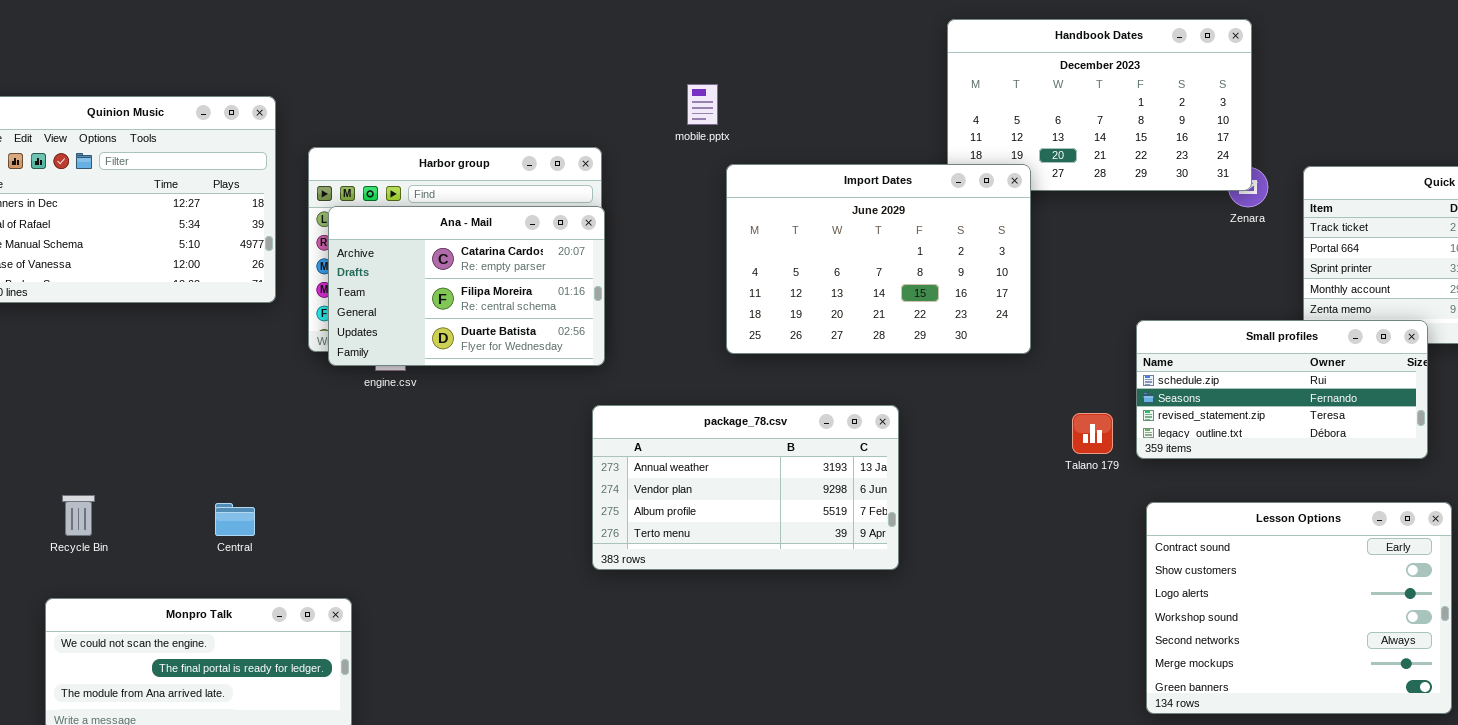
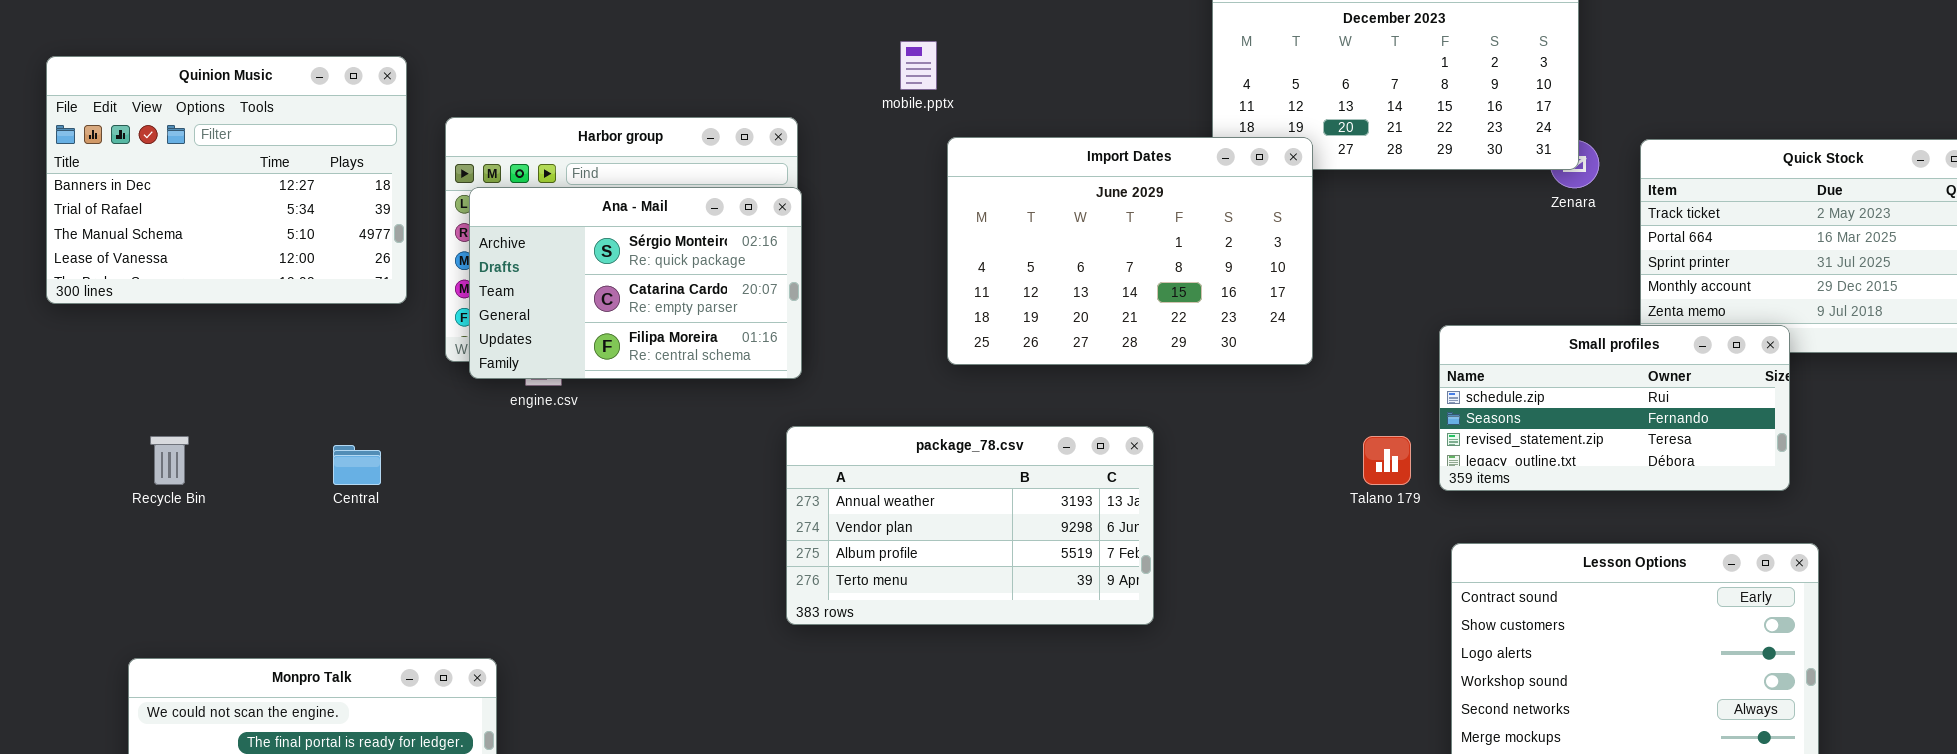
Ana - Mail: [328,206,605,366] -> [469,187,802,379], scrolled up 1 row
Recycle Bin: [62,495,95,536] -> [150,436,189,485], moved
Central: [215,503,255,536] -> [333,445,381,485], moved

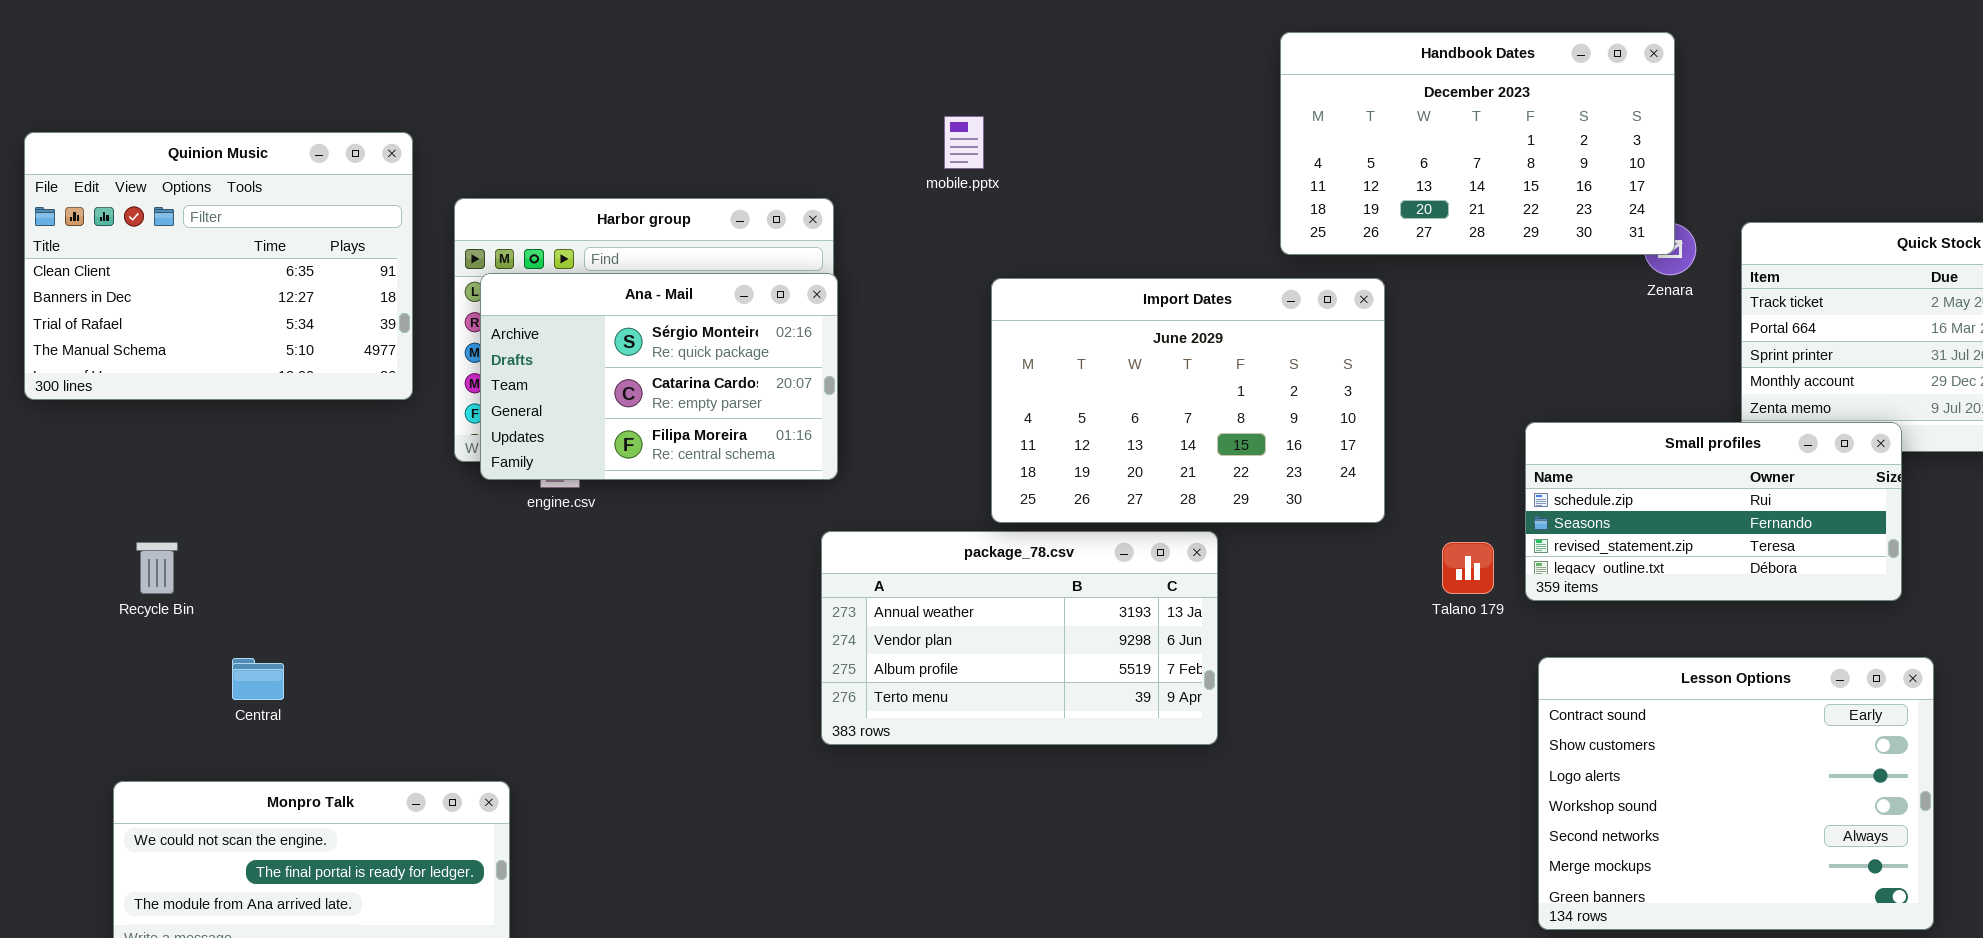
Quinion Music: [46,56,407,304] -> [24,132,413,400], scrolled up 1 row
Import Dates: [947,137,1313,365] -> [991,278,1385,523], moved
Central: [333,445,381,485] -> [232,658,284,700], moved

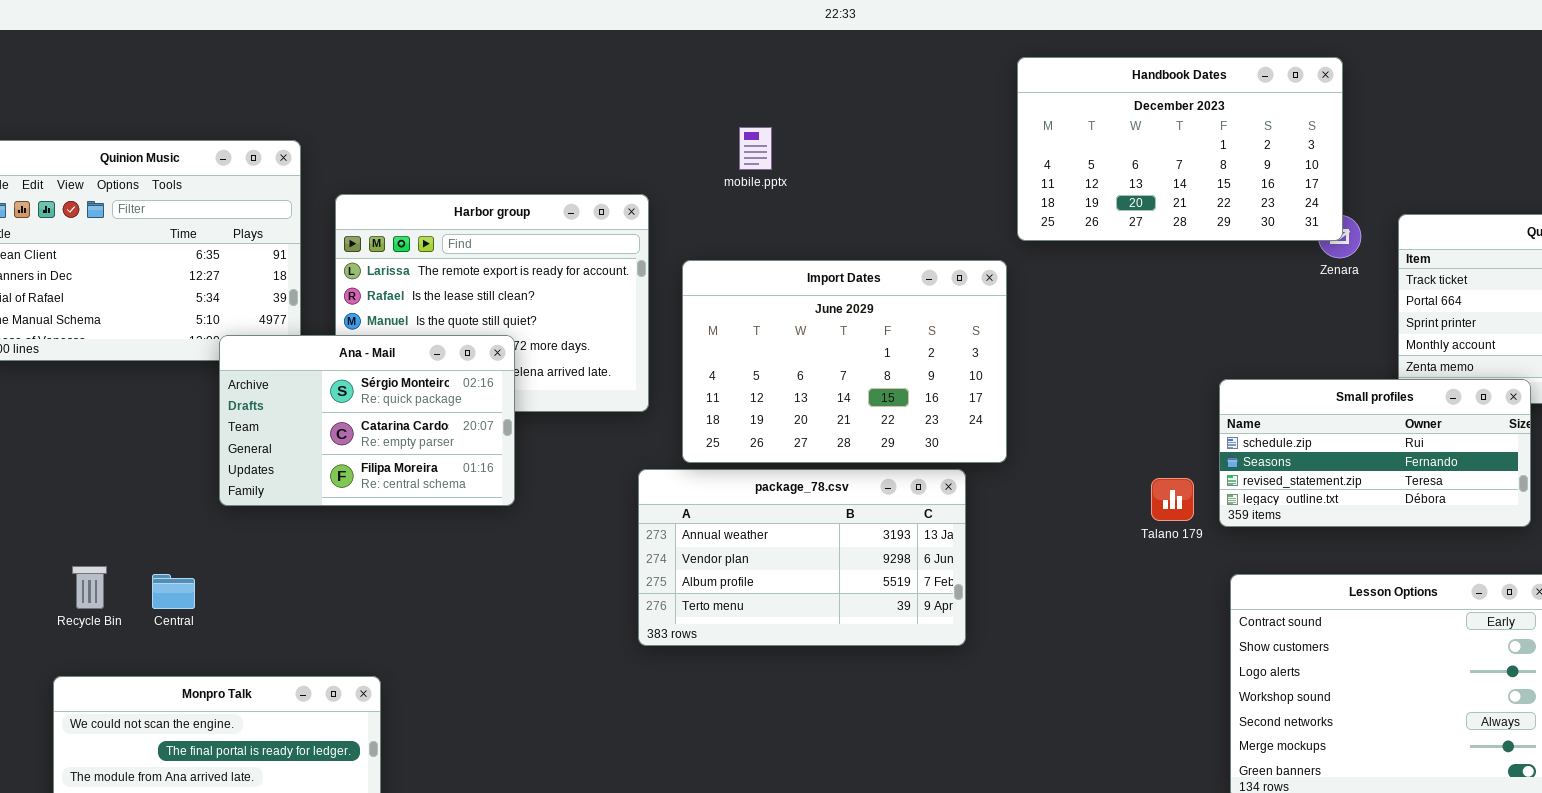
Ana - Mail: [480,273,838,480] -> [219,335,515,506], moved
Import Dates: [991,278,1385,523] -> [682,260,1007,463], moved
Recycle Bin: [136,542,178,594] -> [72,566,107,609], moved

